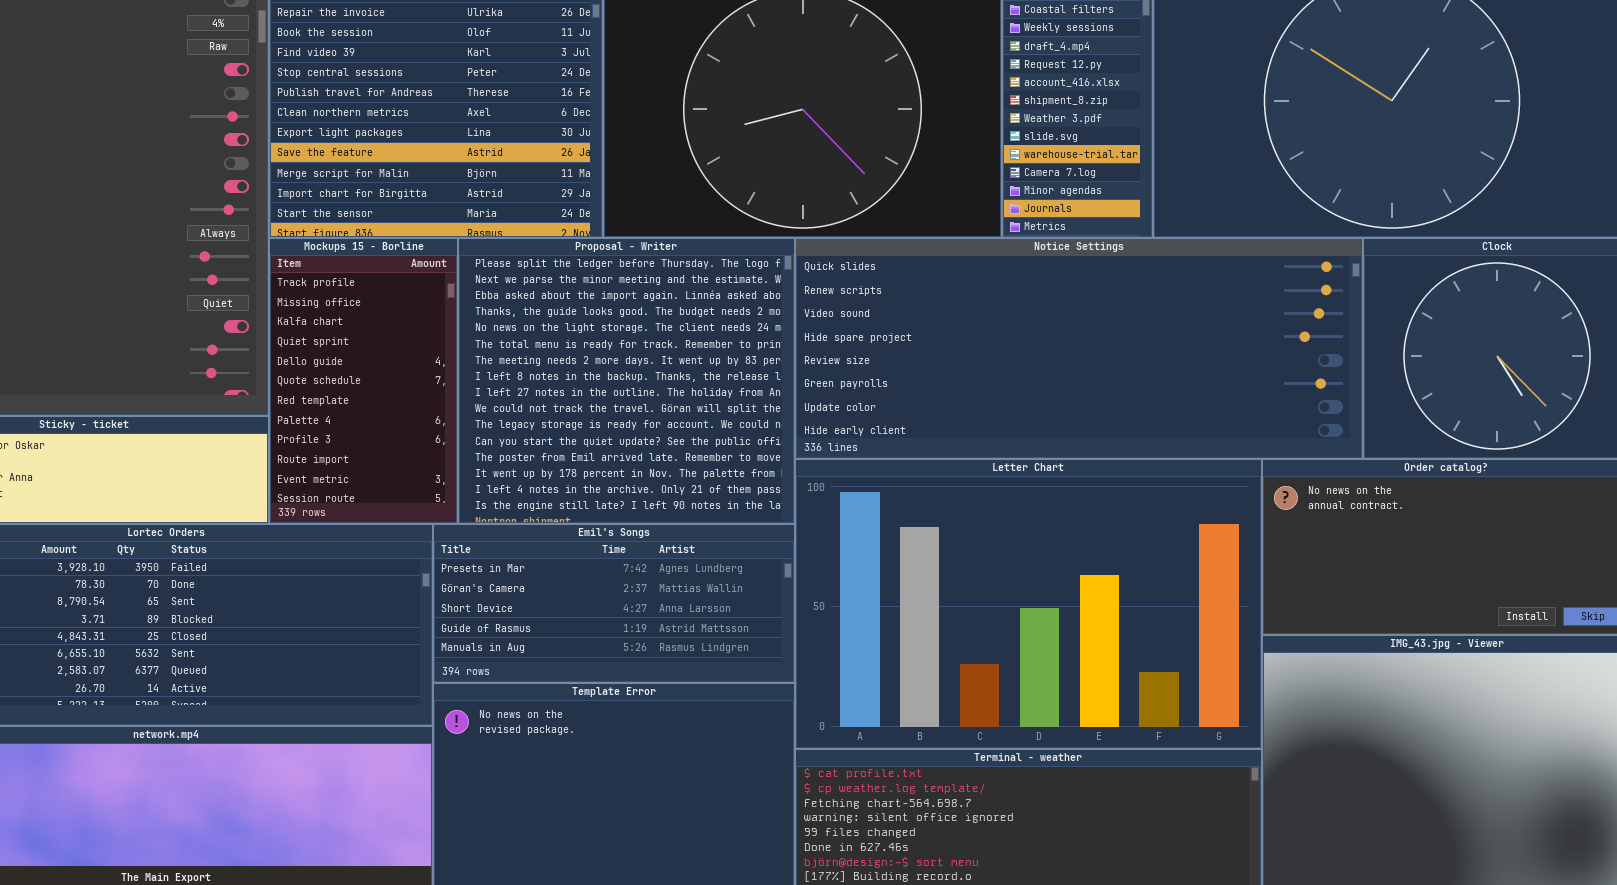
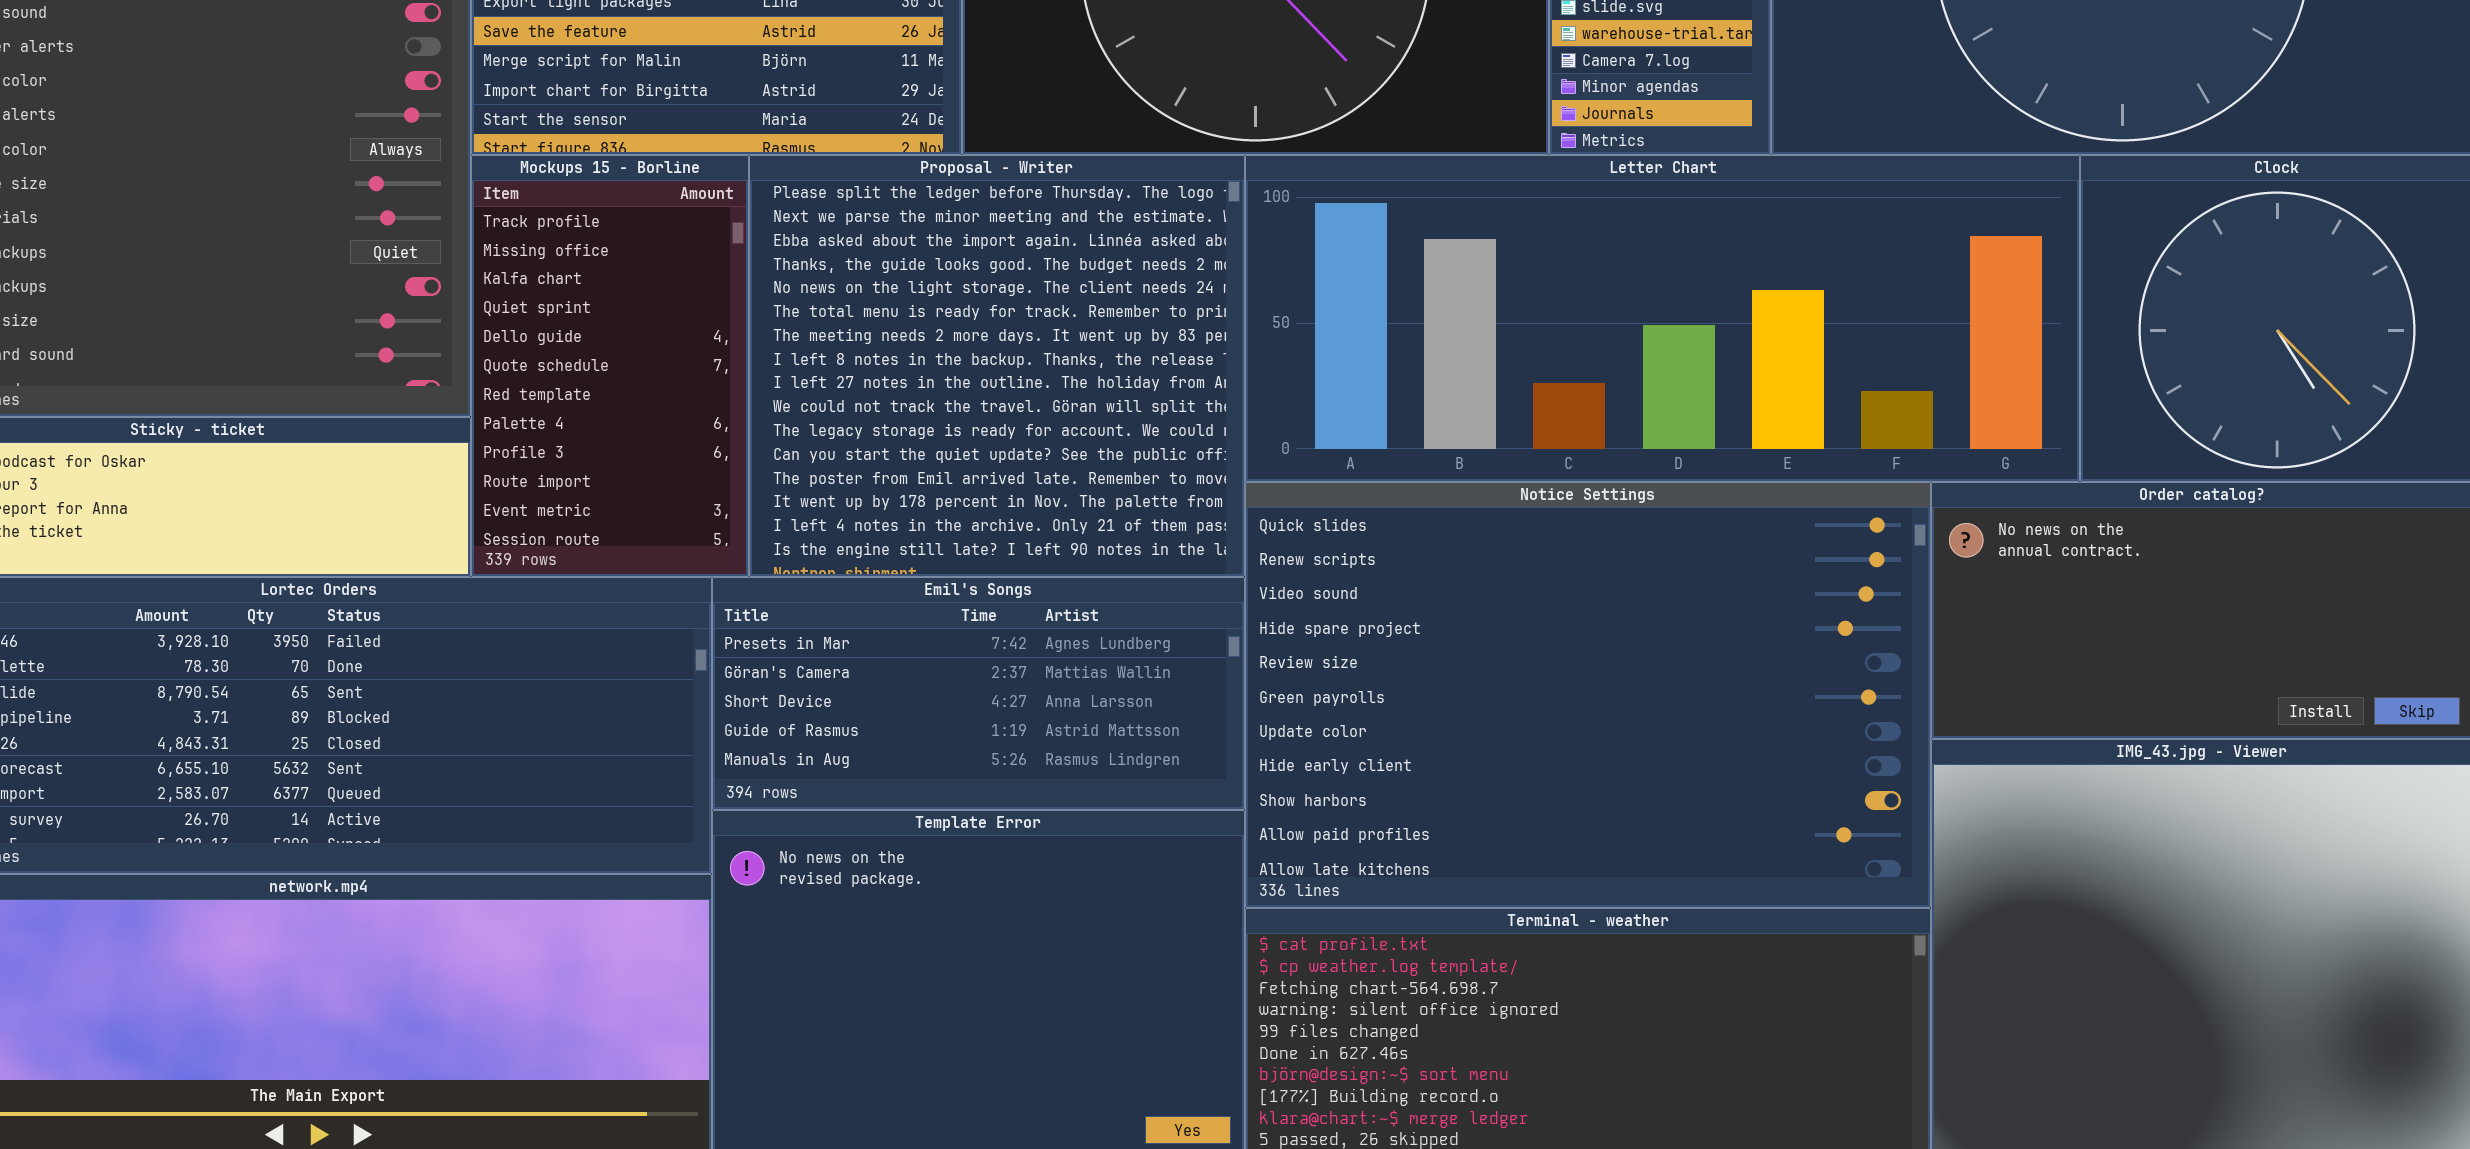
Notice Settings: [795,238,1363,459] -> [1245,482,1931,908], moved, resized
Letter Chart: [795,459,1262,749] -> [1245,155,2080,482], moved, resized

